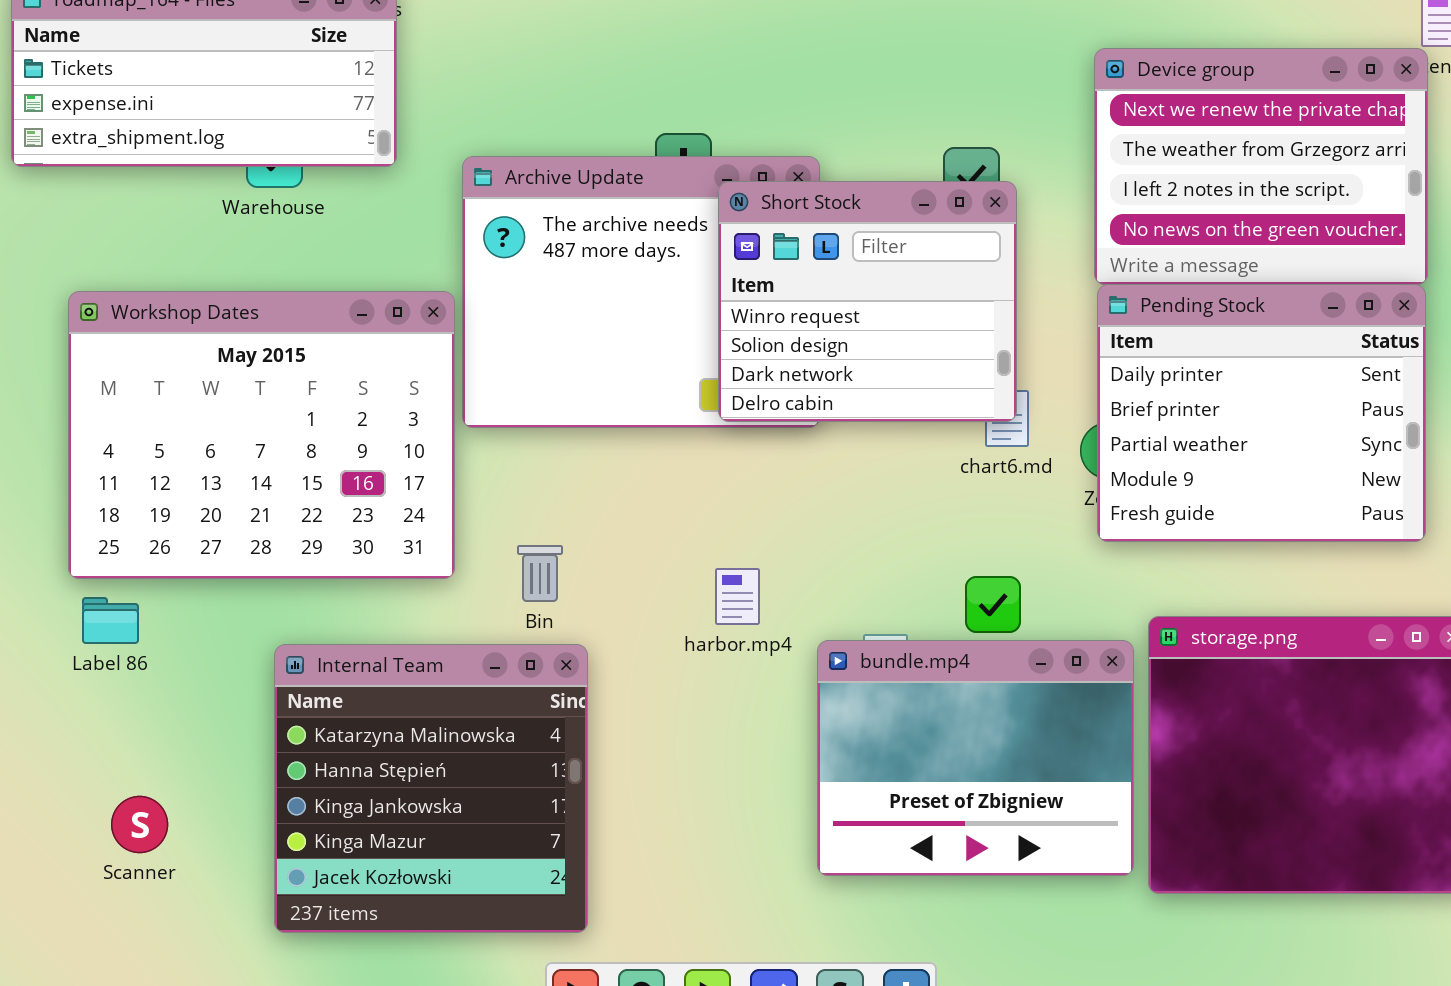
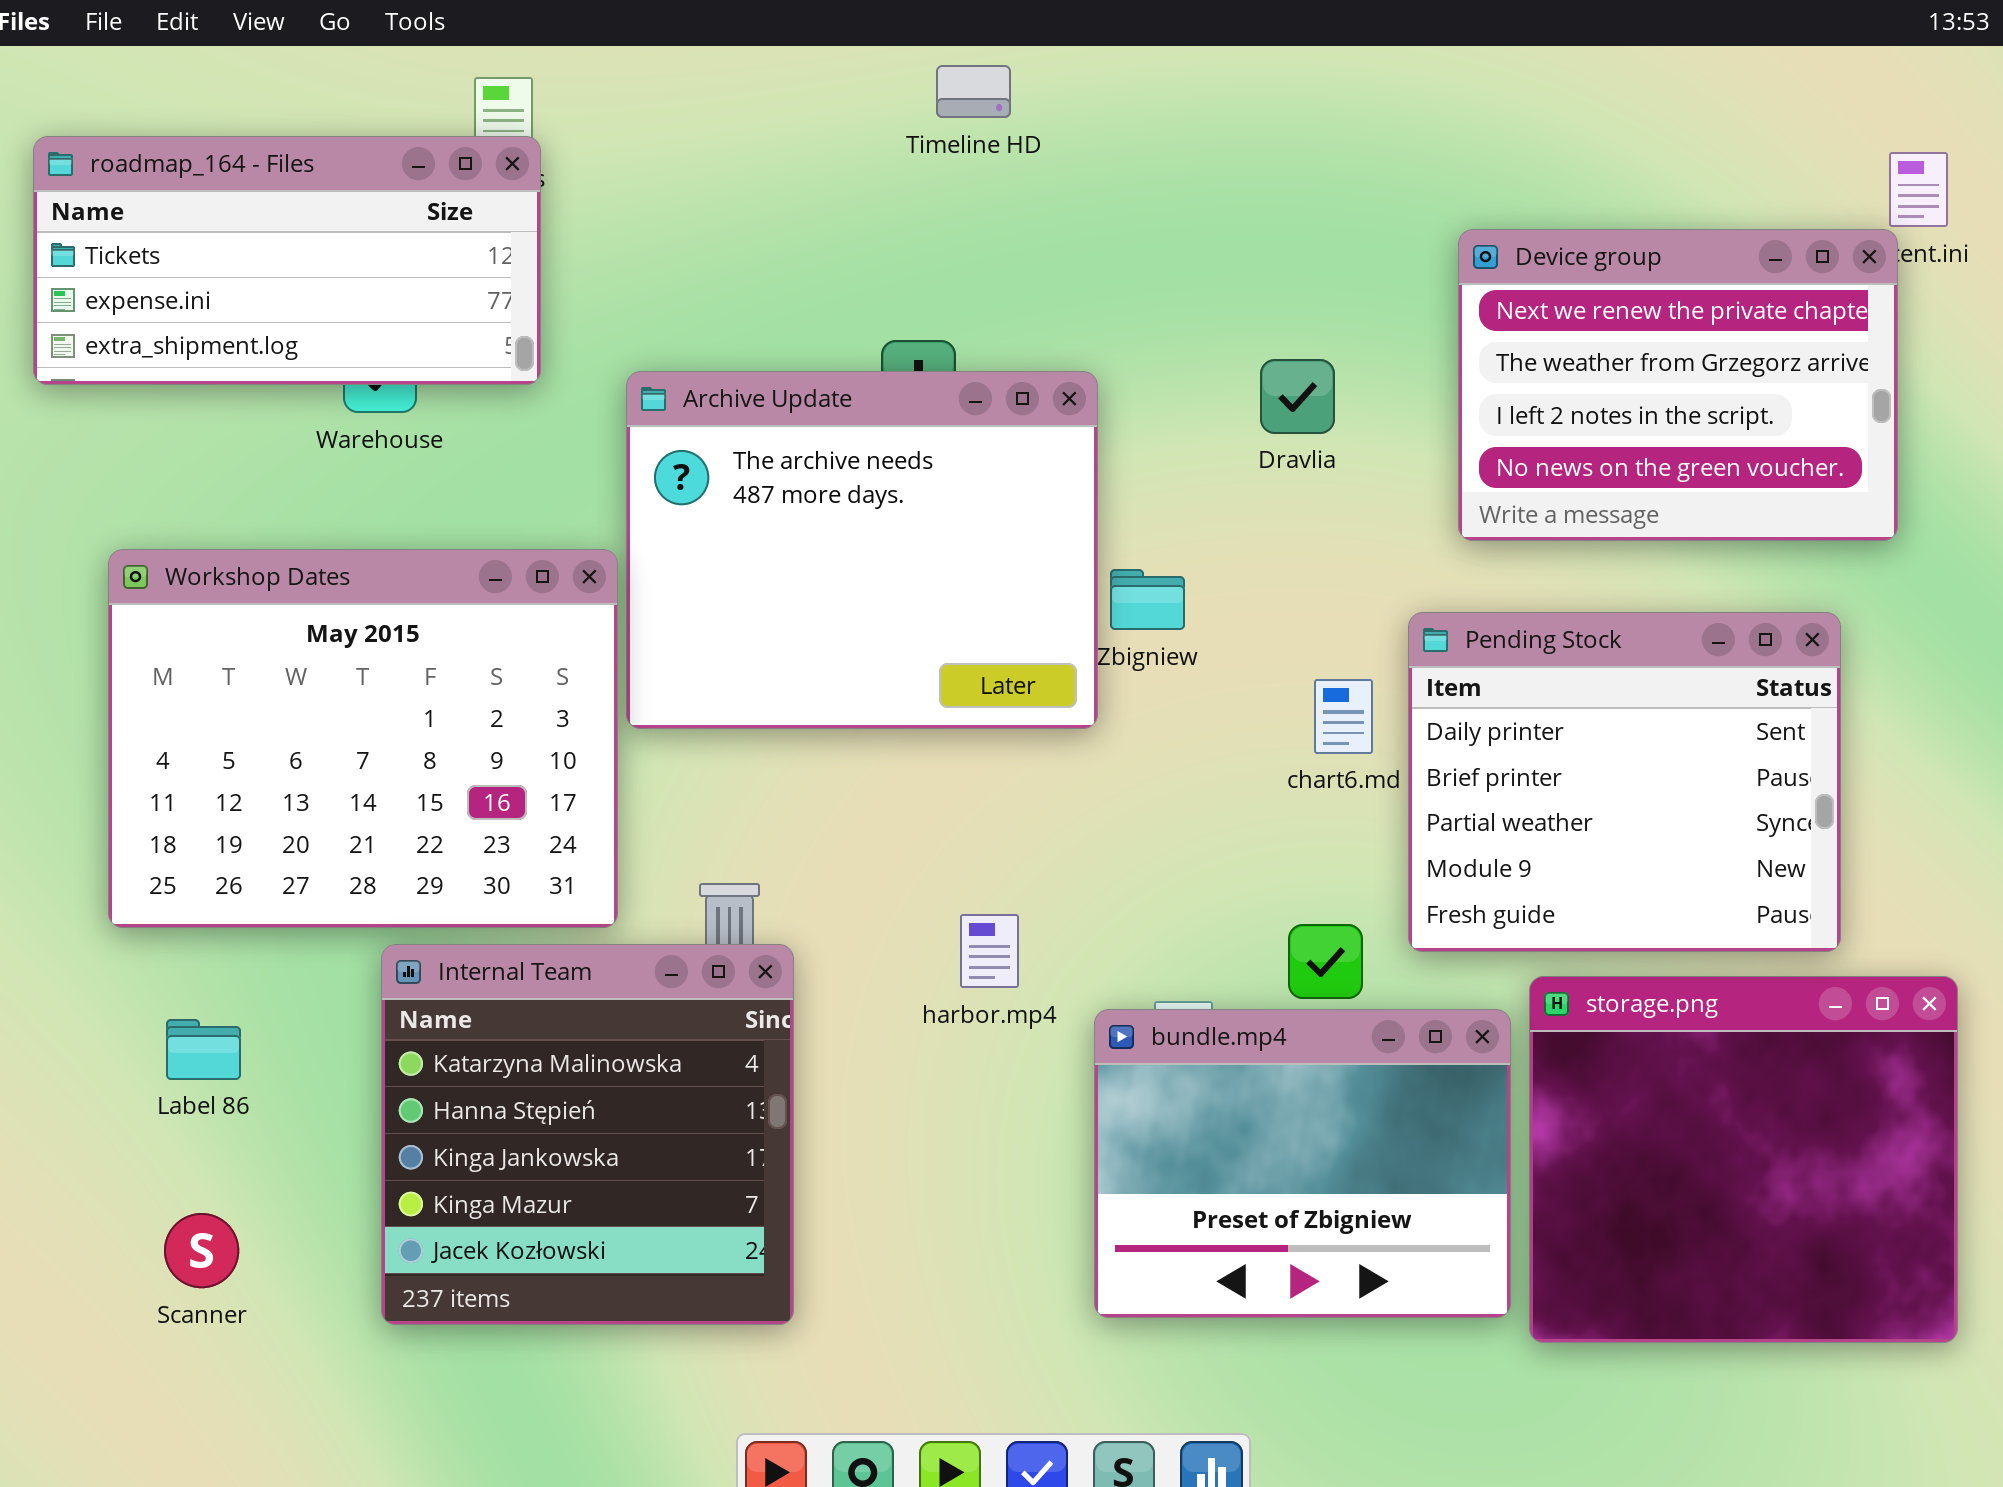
Short Stock: [718,181,1017,422] -> none, closed
Pending Stock: [1097,284,1426,542] -> [1408,612,1841,952], moved
Label 86: [82,597,139,644] -> [166,1019,241,1080], moved
Internal Team: [274,644,588,933] -> [381,944,794,1325], moved

